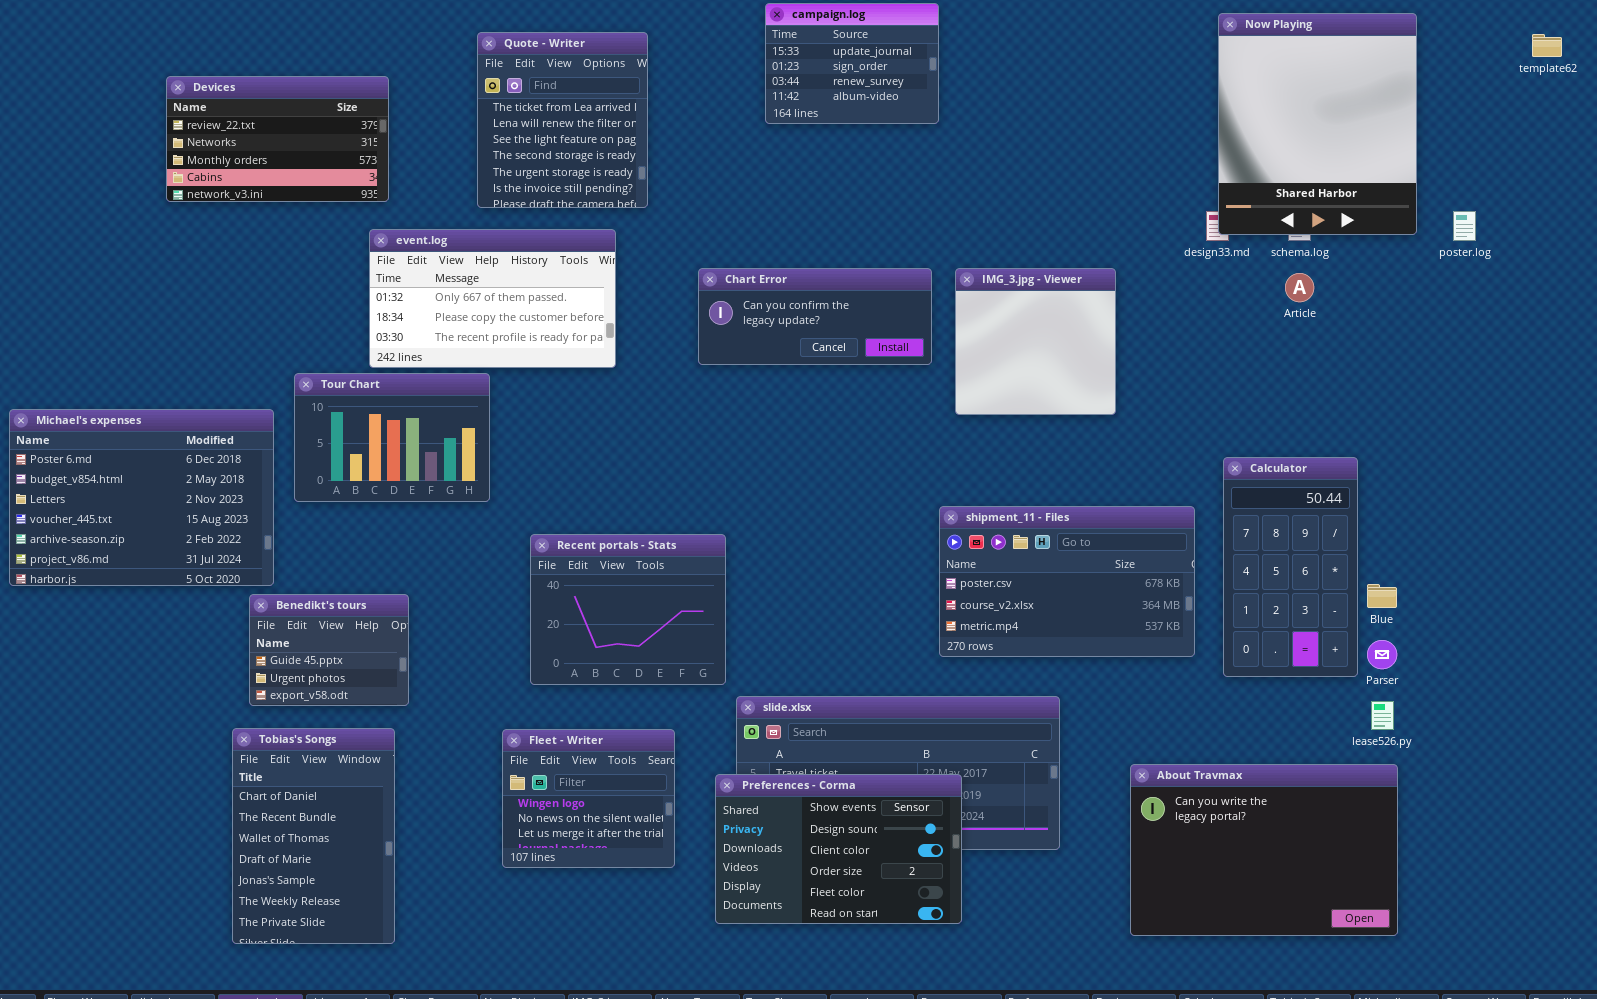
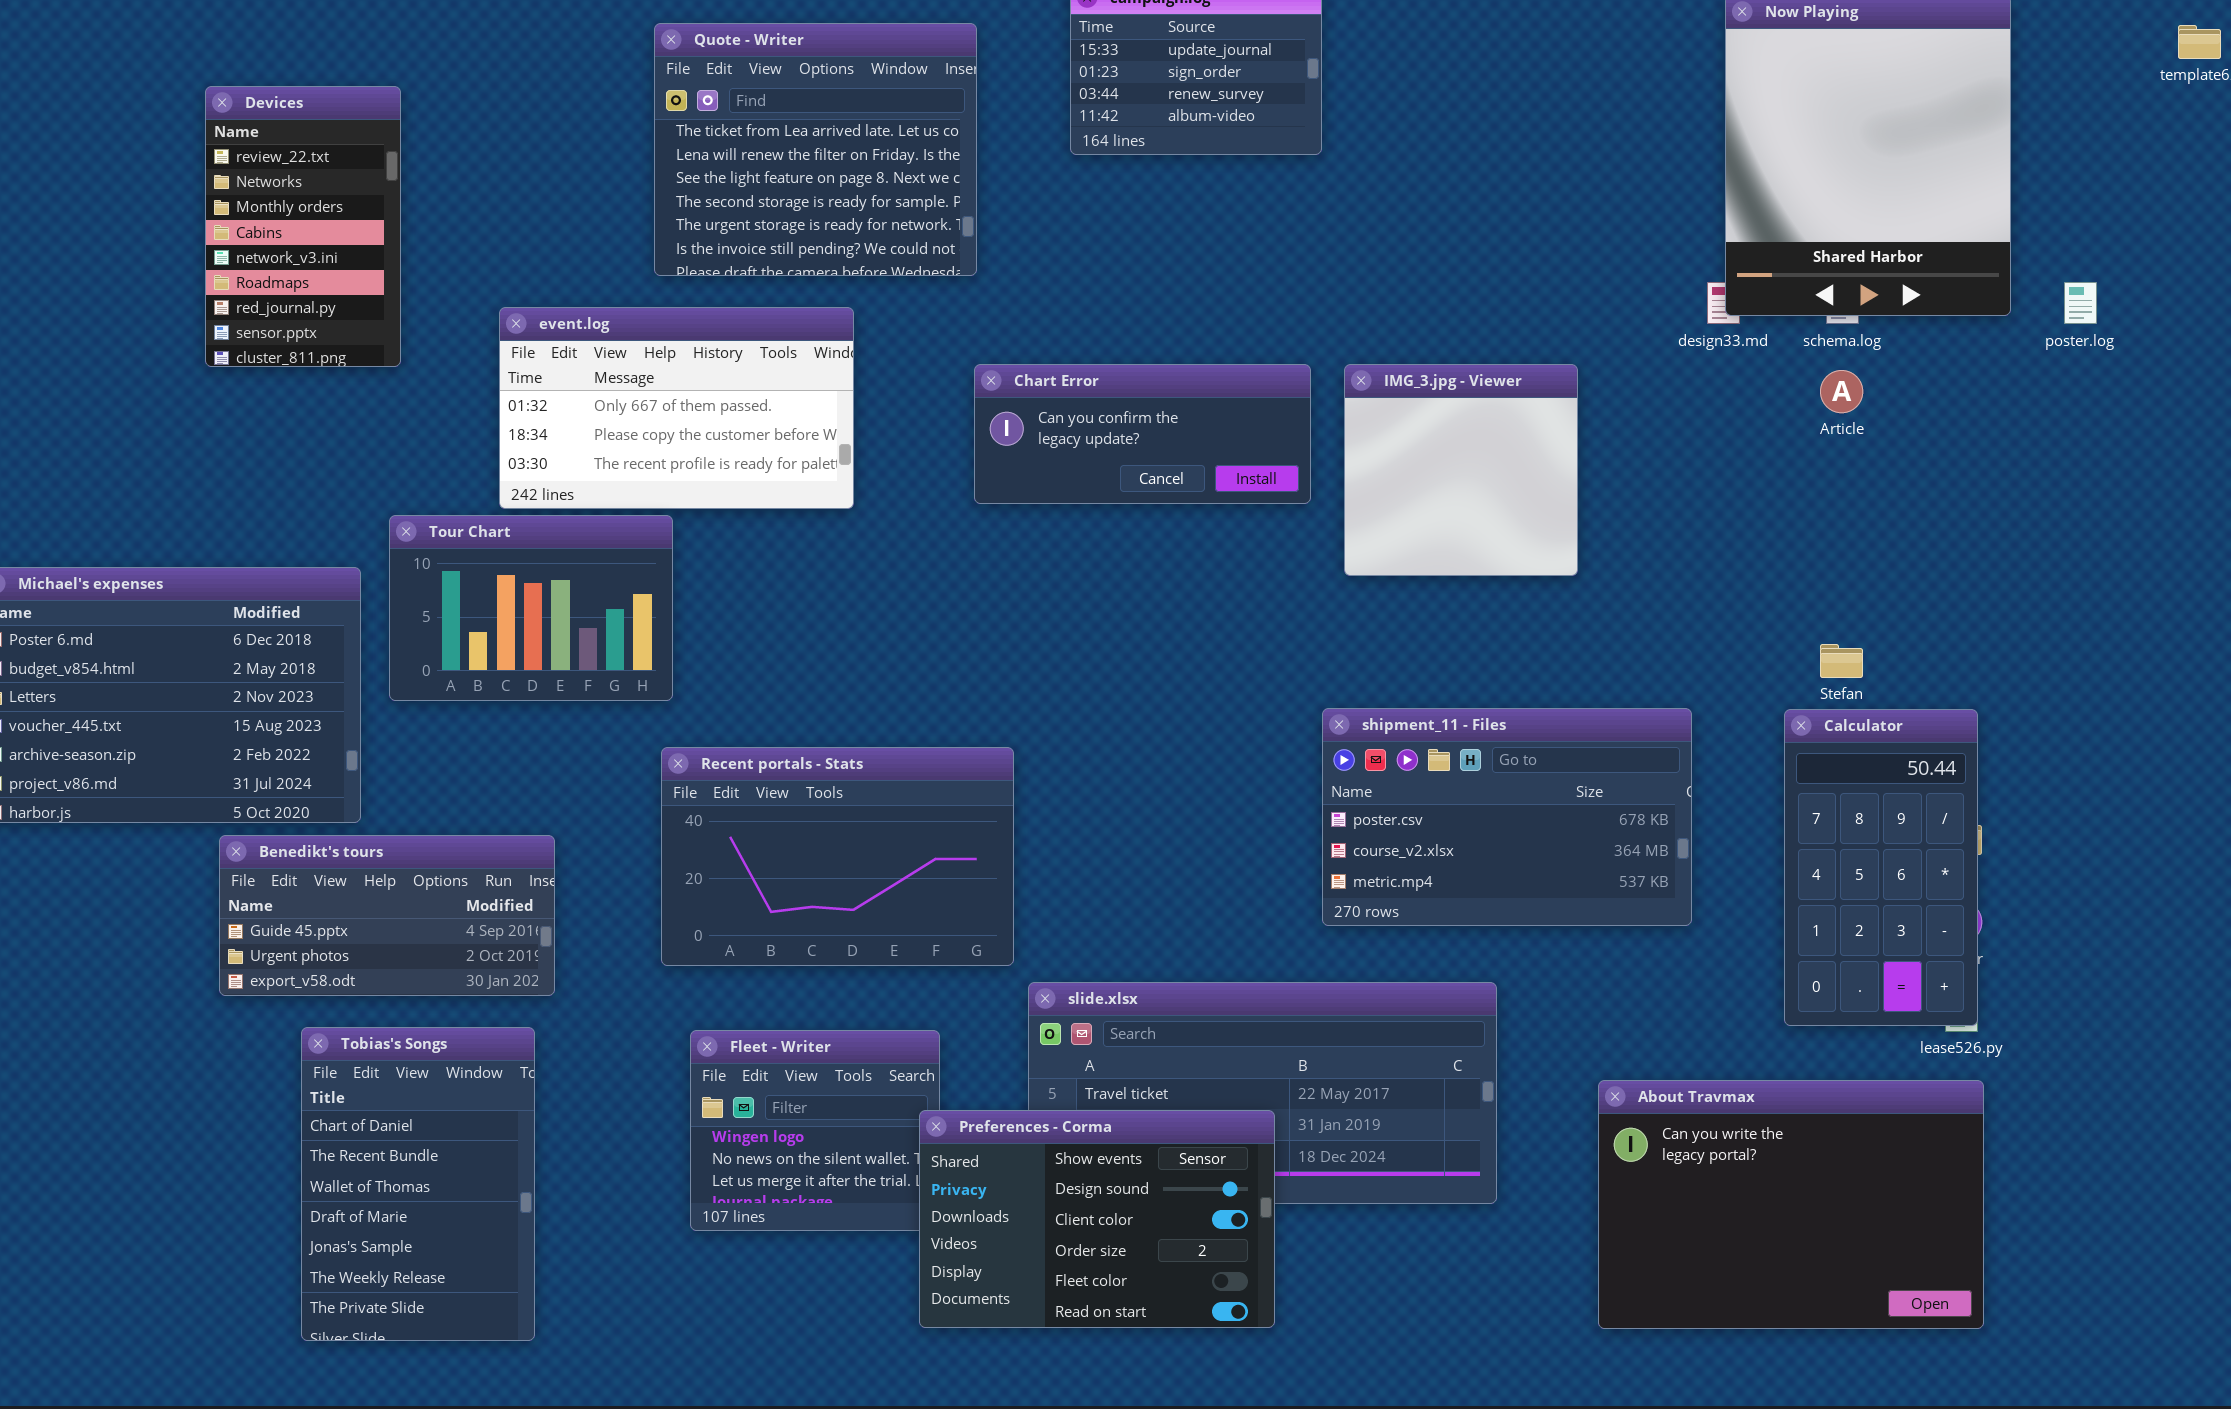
Quote - Writer: [477,32,648,208] -> [654,23,977,276], resized
Devices: [166,76,389,202] -> [205,86,401,367], resized
Calculator: [1223,457,1358,677] -> [1784,709,1978,1026], moved
Recent portals - Stats: [530,534,726,685] -> [661,747,1014,966], resized
Benedikt's tours: [249,594,409,706] -> [219,835,555,996], resized
Preferences - Corma: [715,774,962,924] -> [919,1110,1275,1328], moved

